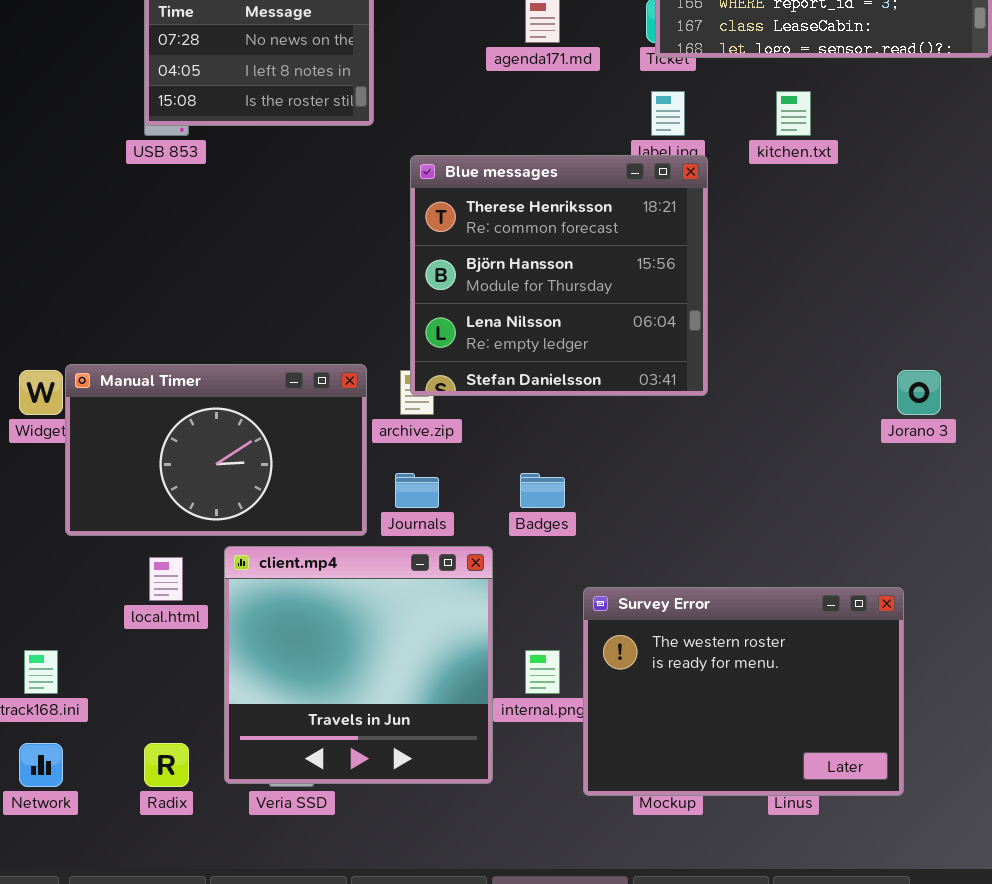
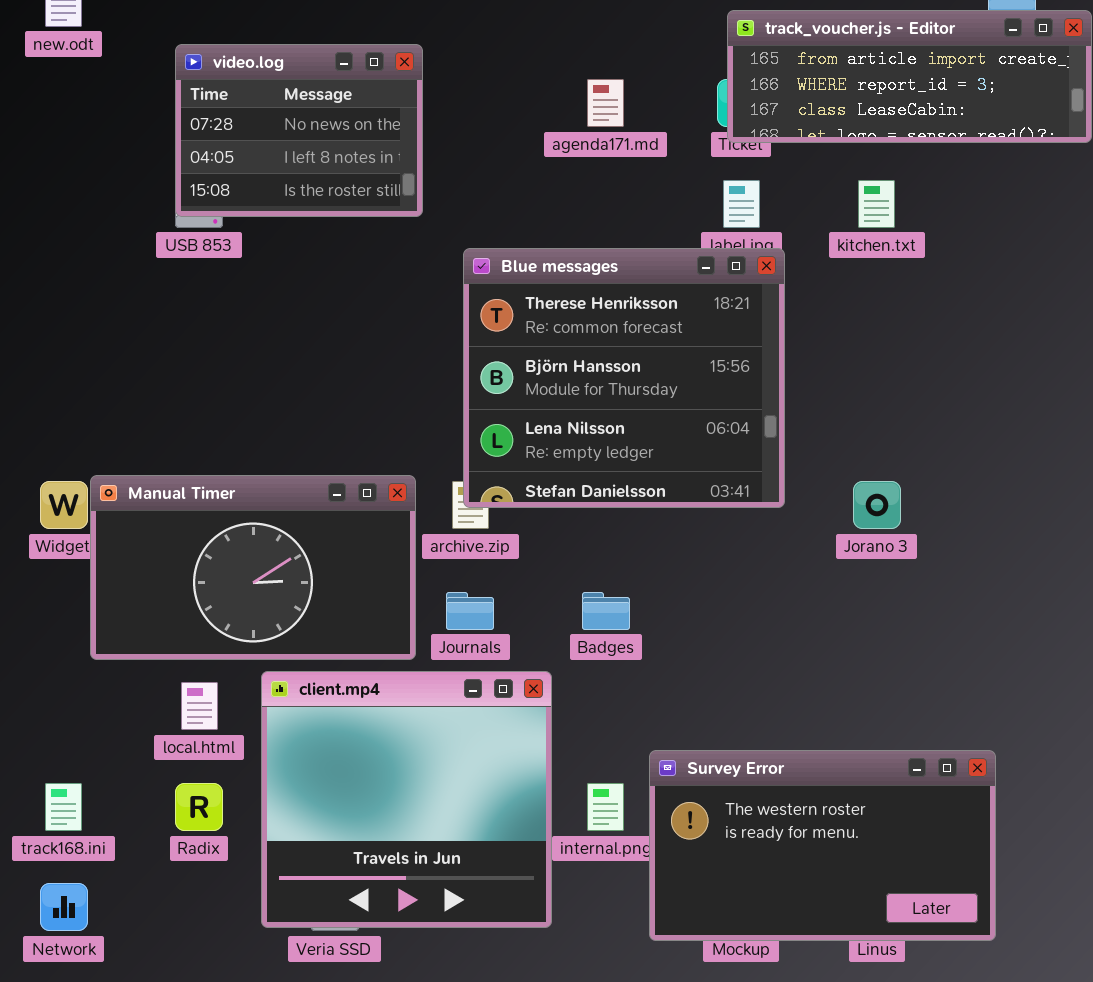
Jorano 3: [897,370,941,415] -> [853,481,901,529], moved
Survey Error: [583,587,904,796] -> [649,750,996,941], resized
Radix: [144,743,189,787] -> [175,783,223,831], moved

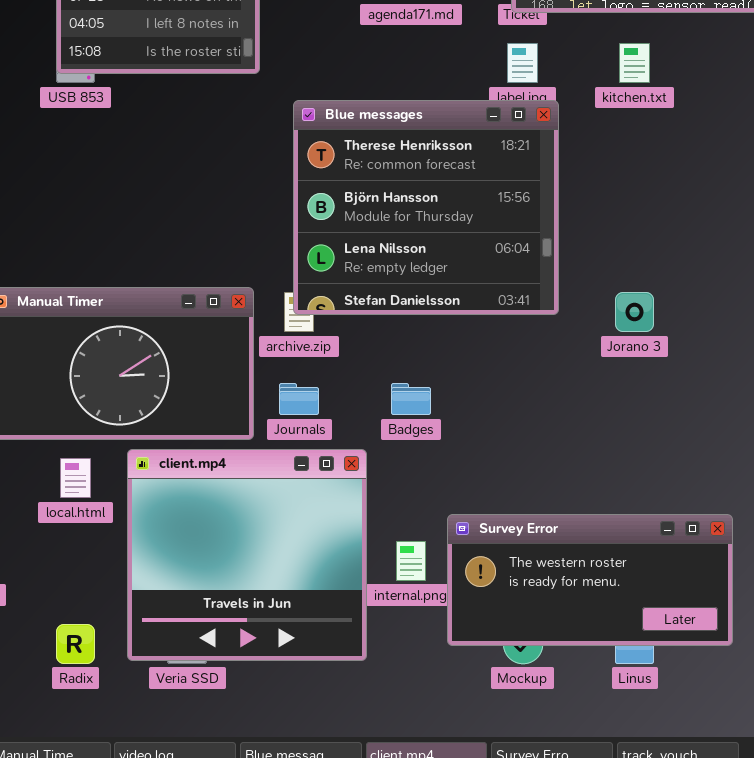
Survey Error: [649,750,996,941] -> [447,514,733,646], resized
Radix: [175,783,223,831] -> [56,624,95,664], moved

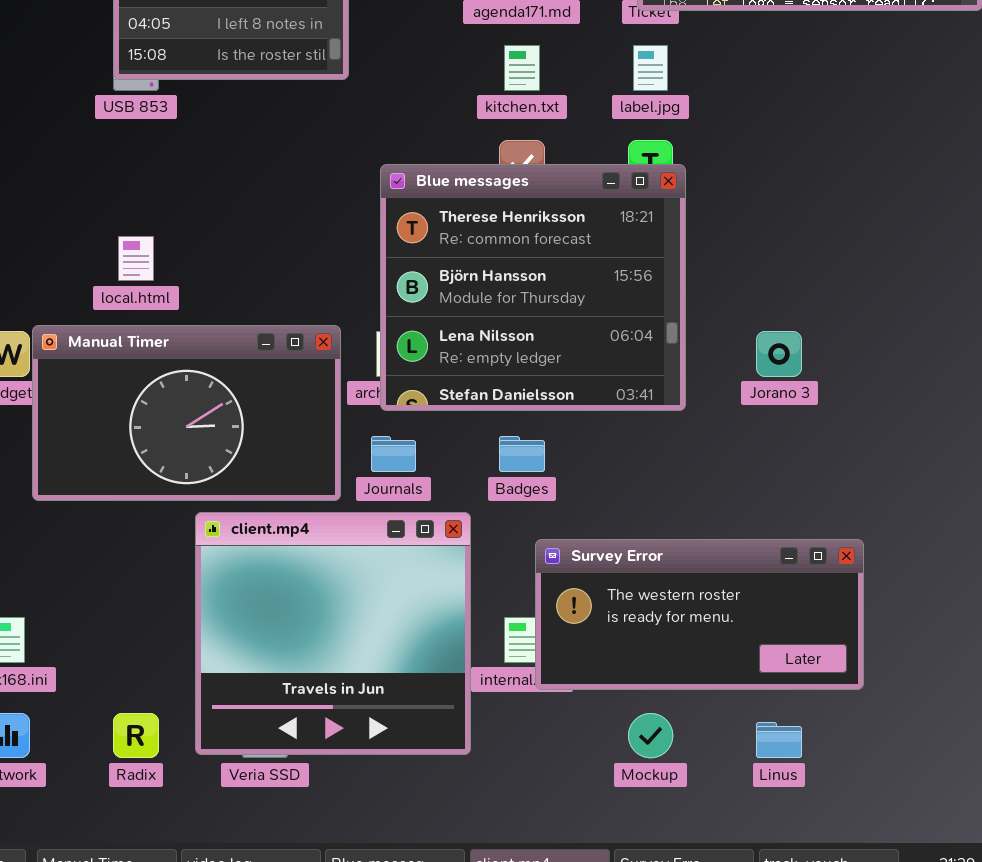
kitchen.txt: [619,43,650,83] -> [504,45,540,91], moved
Blue messages: [293,100,559,315] -> [380,164,686,411], moved
local.html: [60,458,91,498] -> [118,236,154,281], moved
Survey Error: [447,514,733,646] -> [535,539,864,690], moved

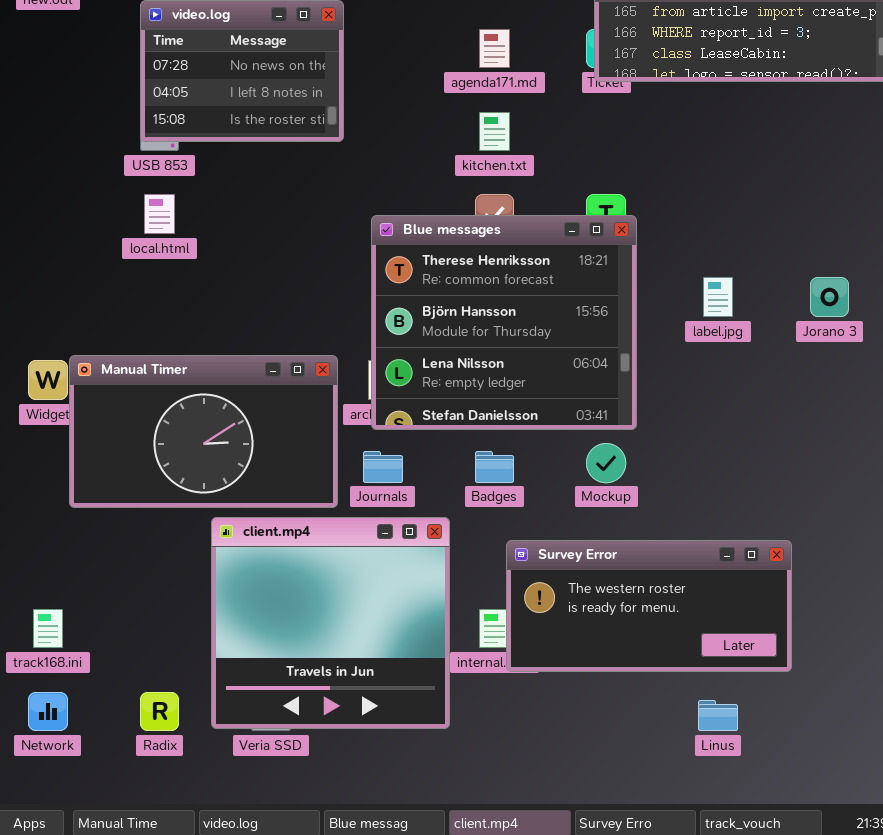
label.jpg: [633,45,668,91] -> [703,277,733,317], moved
local.html: [118,236,154,281] -> [144,194,175,234], moved
Jorano 3: [756,331,802,377] -> [810,277,849,317], moved
Mockup: [628,713,673,758] -> [586,443,626,483], moved

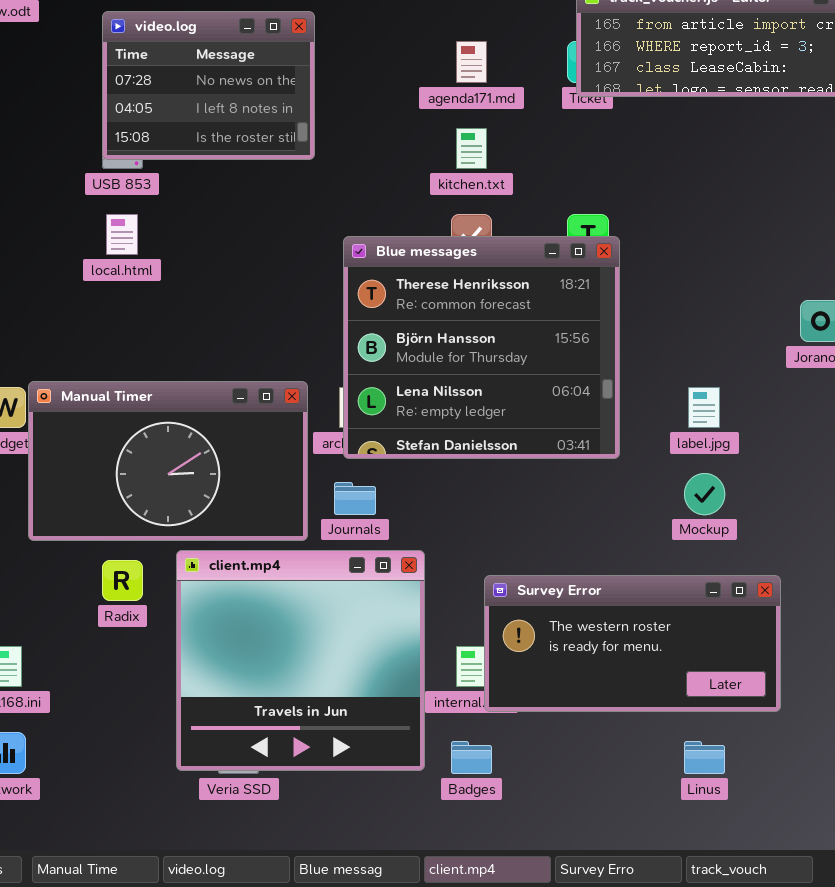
label.jpg: [703,277,733,317] -> [688,387,720,428], moved
Mockup: [586,443,626,483] -> [684,473,725,515], moved
Badges: [475,451,514,483] -> [451,741,492,774], moved
Radix: [140,692,179,731] -> [102,560,143,601], moved

